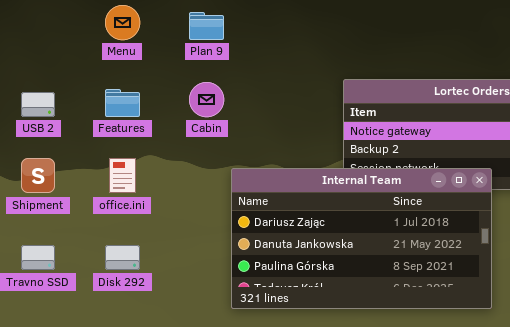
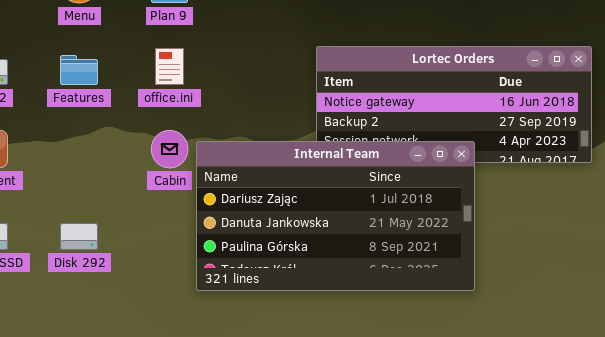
Cabin: [189,82,224,117] -> [151,130,188,168], moved
office.ini: [109,158,136,193] -> [155,48,184,85], moved

